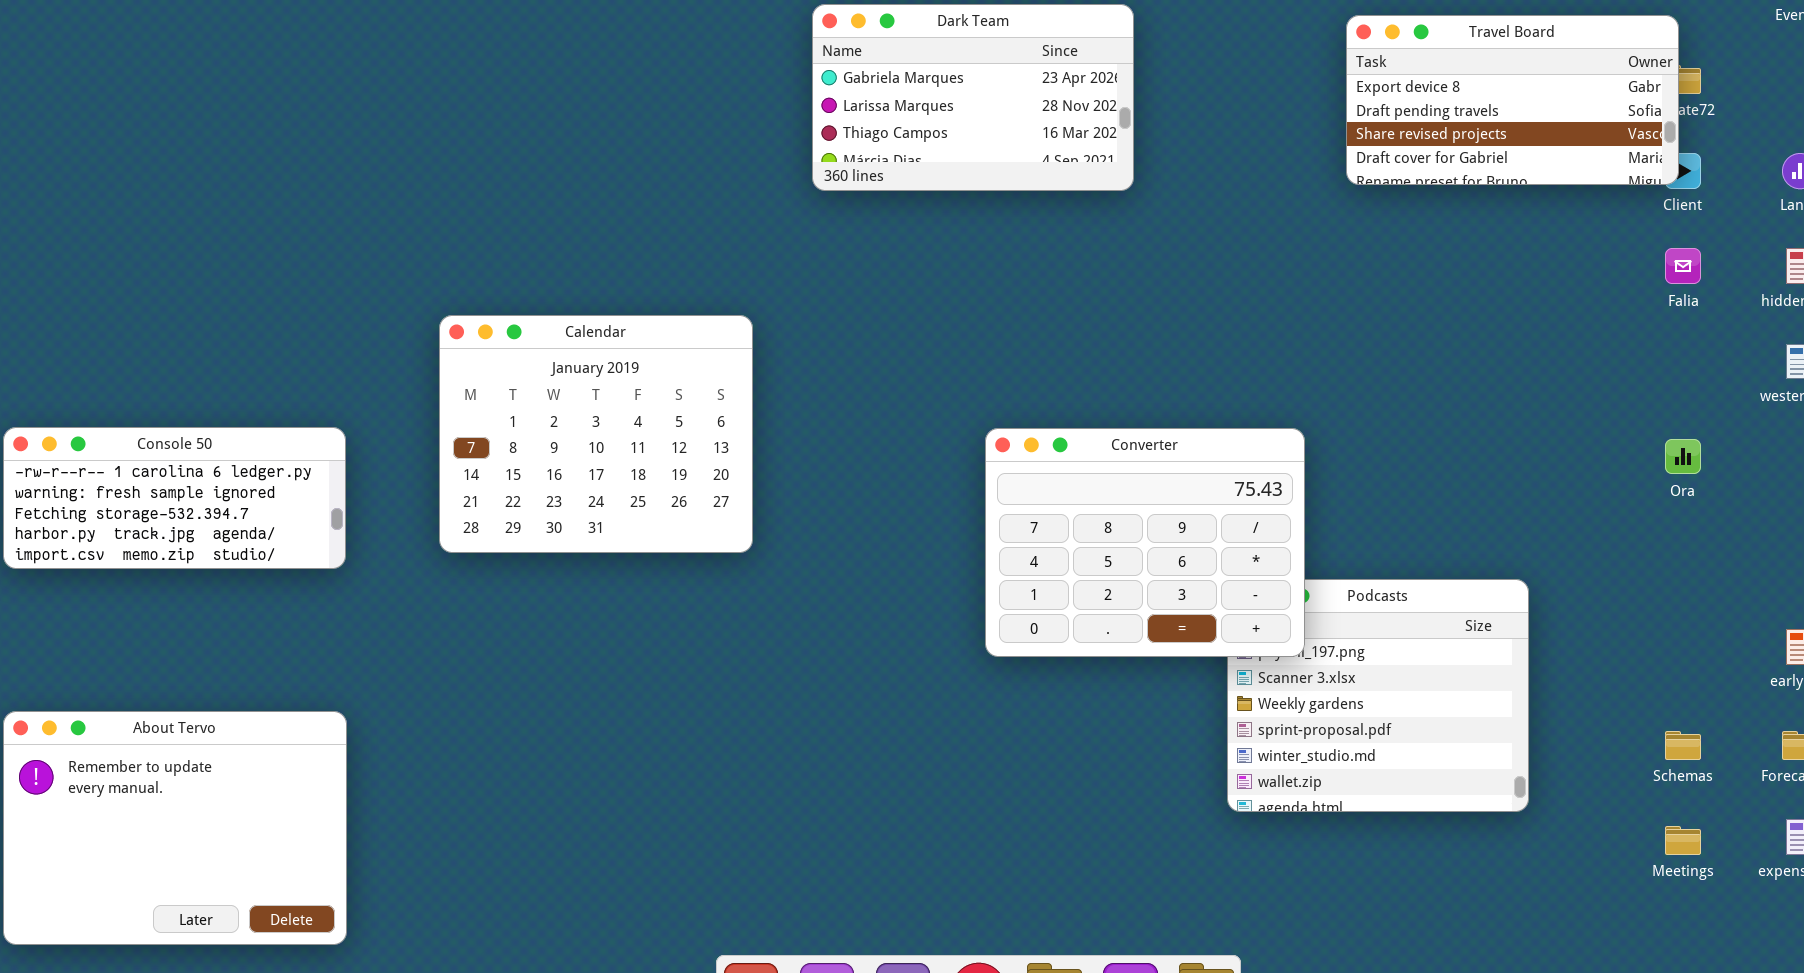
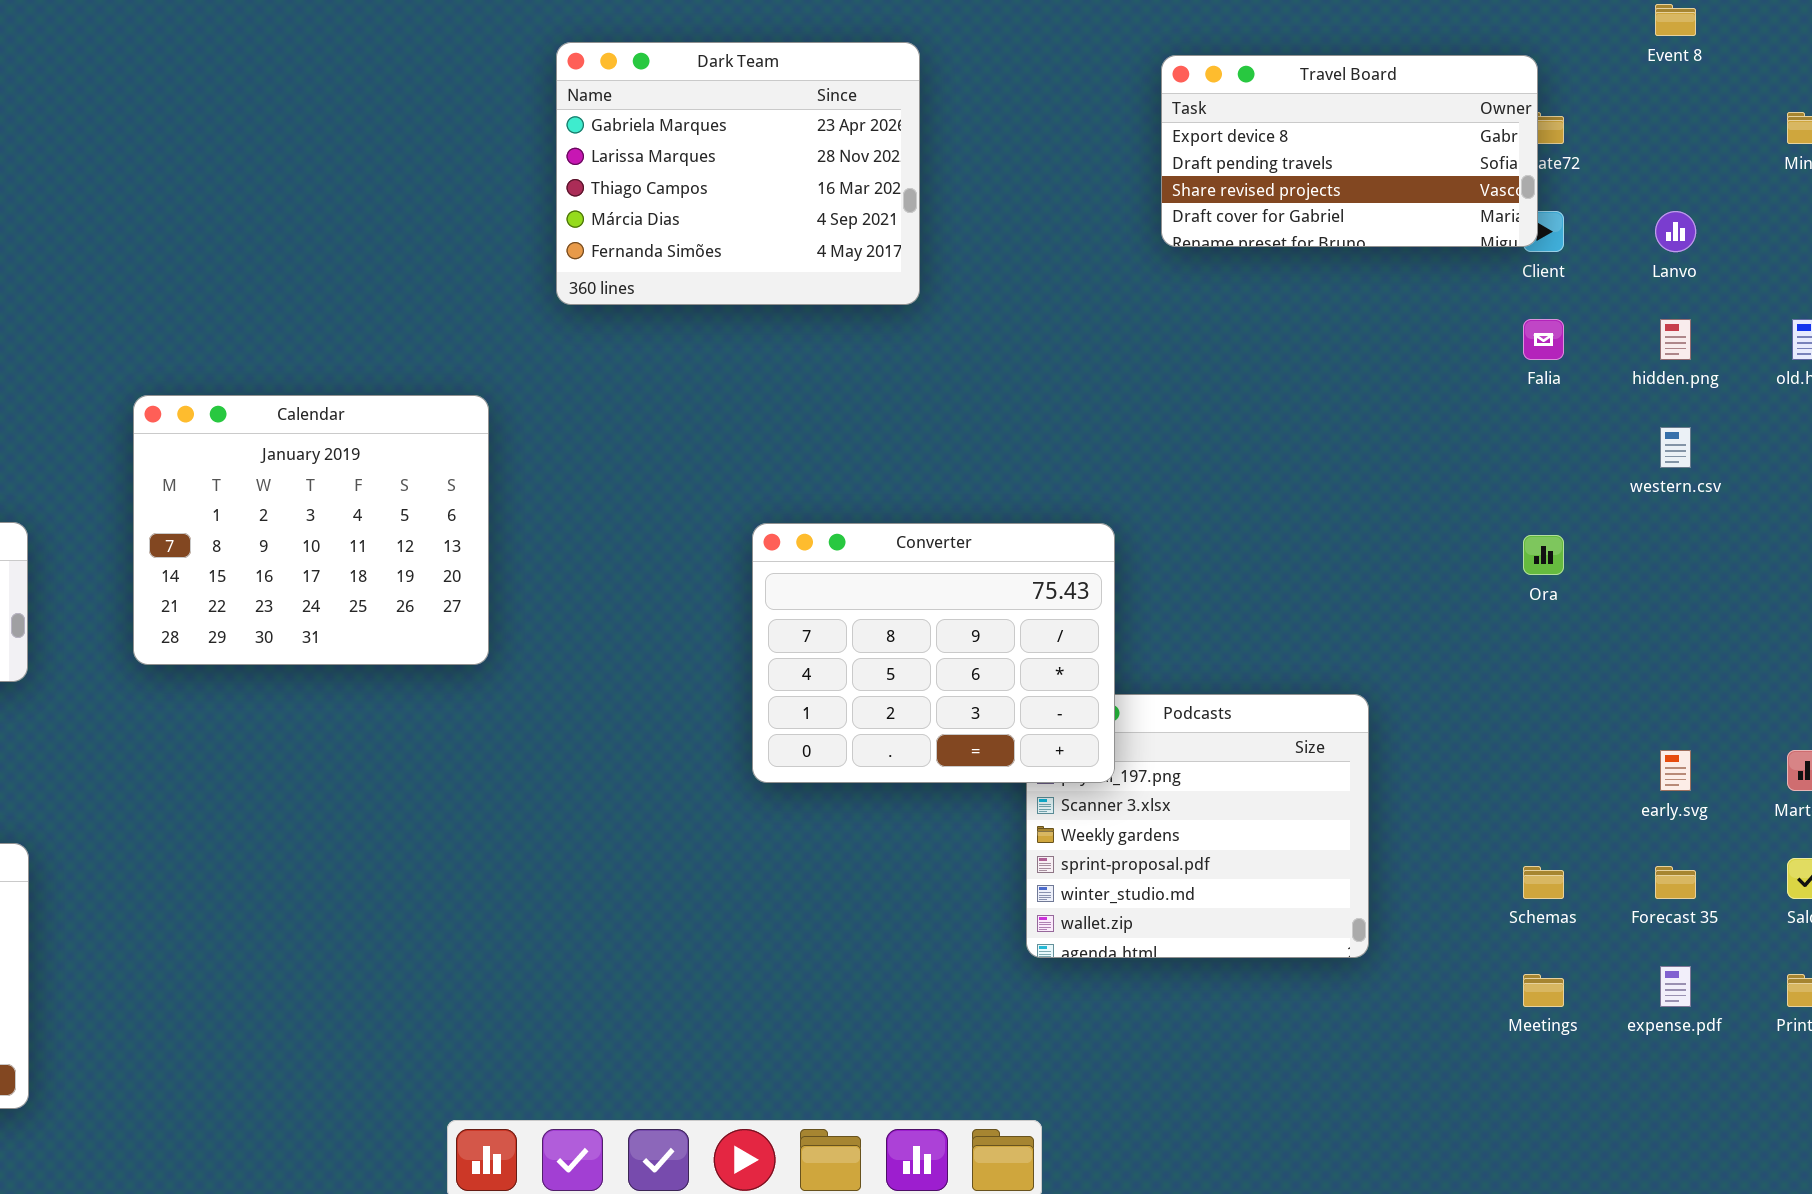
Dark Team: [812,4,1134,191] -> [556,42,920,305], resized

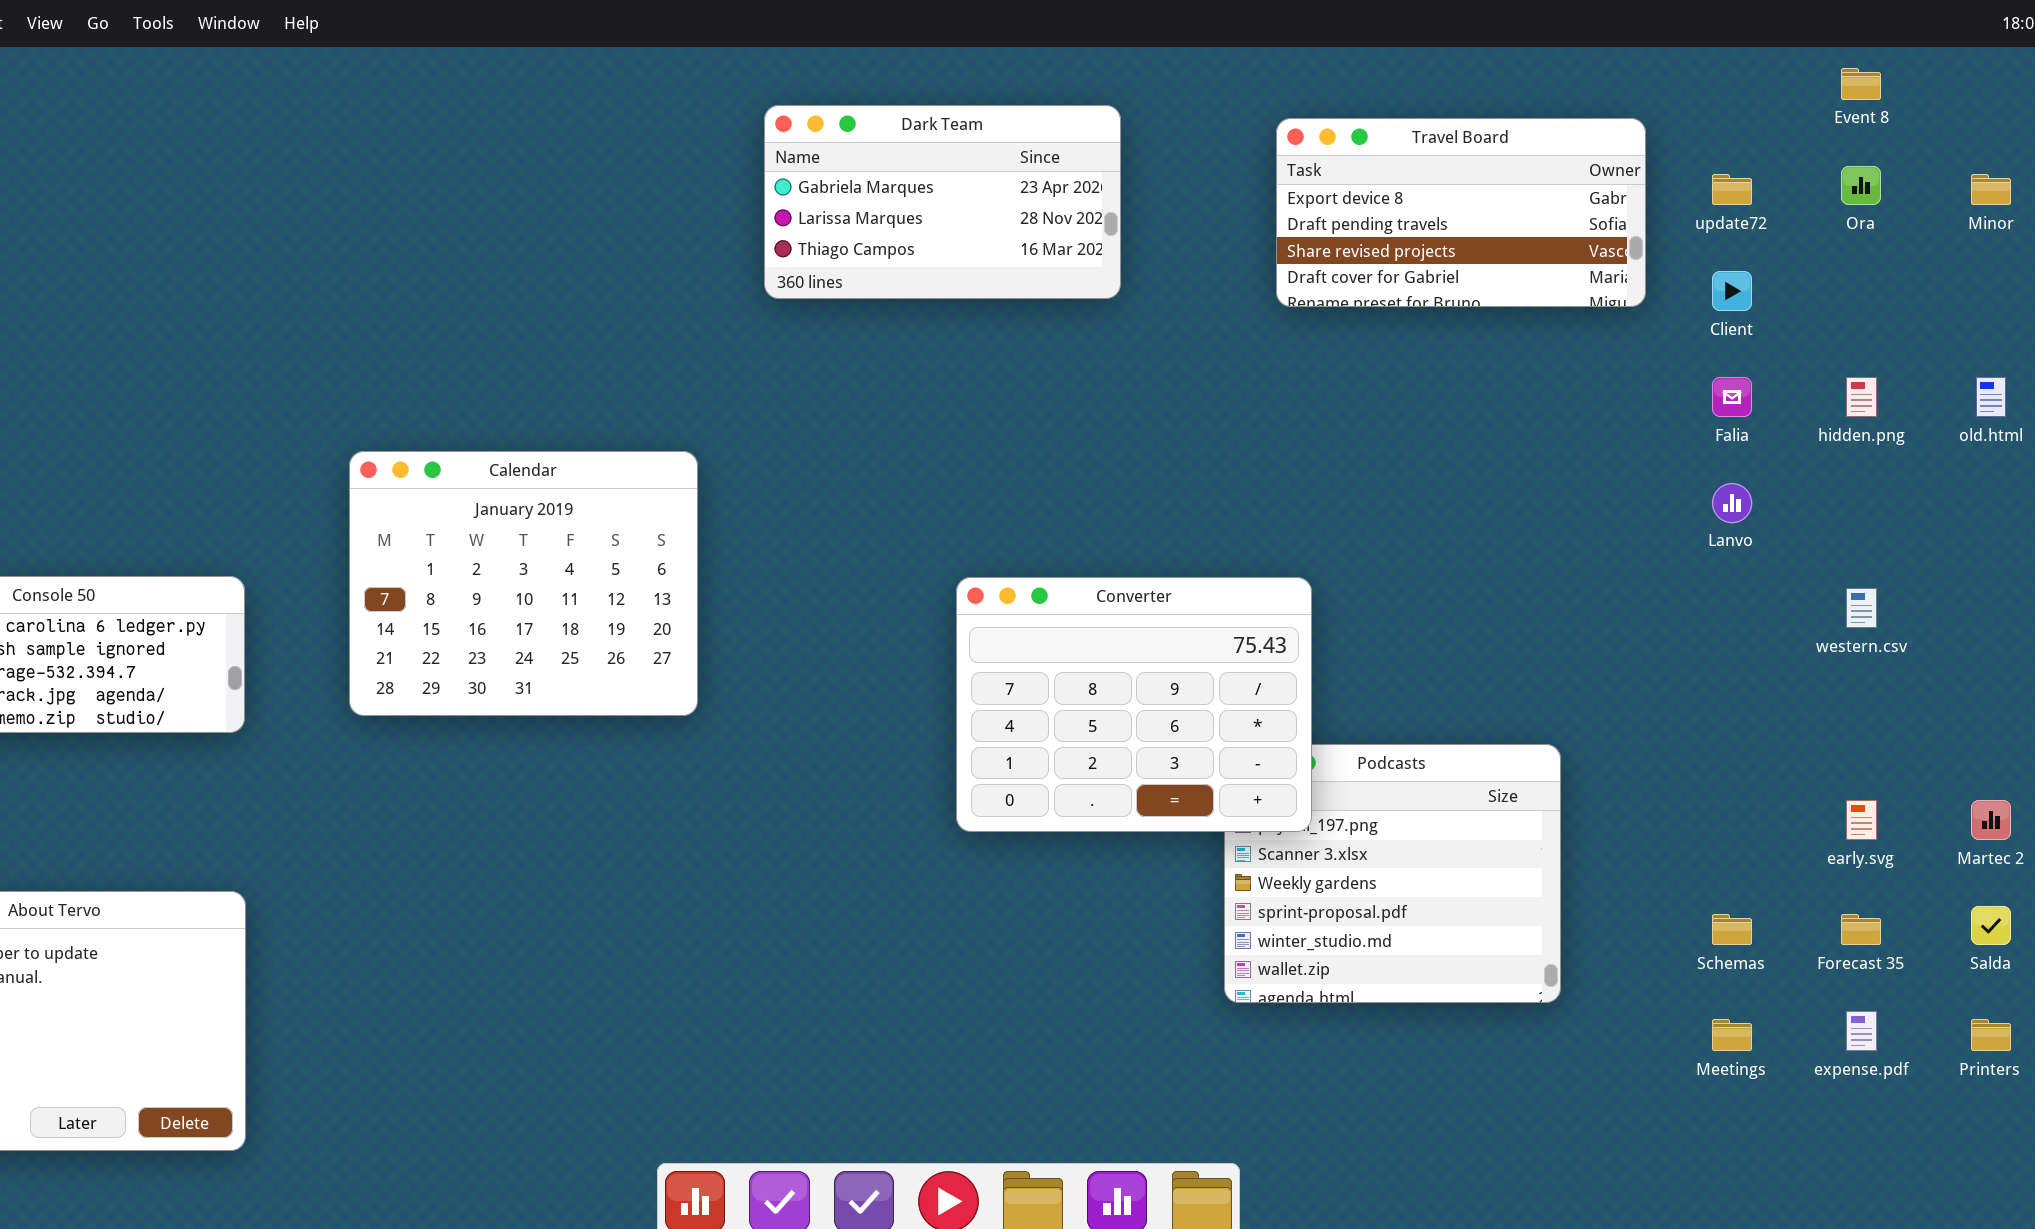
Dark Team: [556,42,920,305] -> [764,105,1121,299], resized
Travel Board: [1161,55,1538,247] -> [1276,118,1646,307], moved
Lanvo: [1655,211,1696,252] -> [1712,483,1752,523], moved
western.csv: [1660,427,1691,468] -> [1846,588,1877,628], moved
Ora: [1523,535,1564,575] -> [1841,166,1881,205], moved

